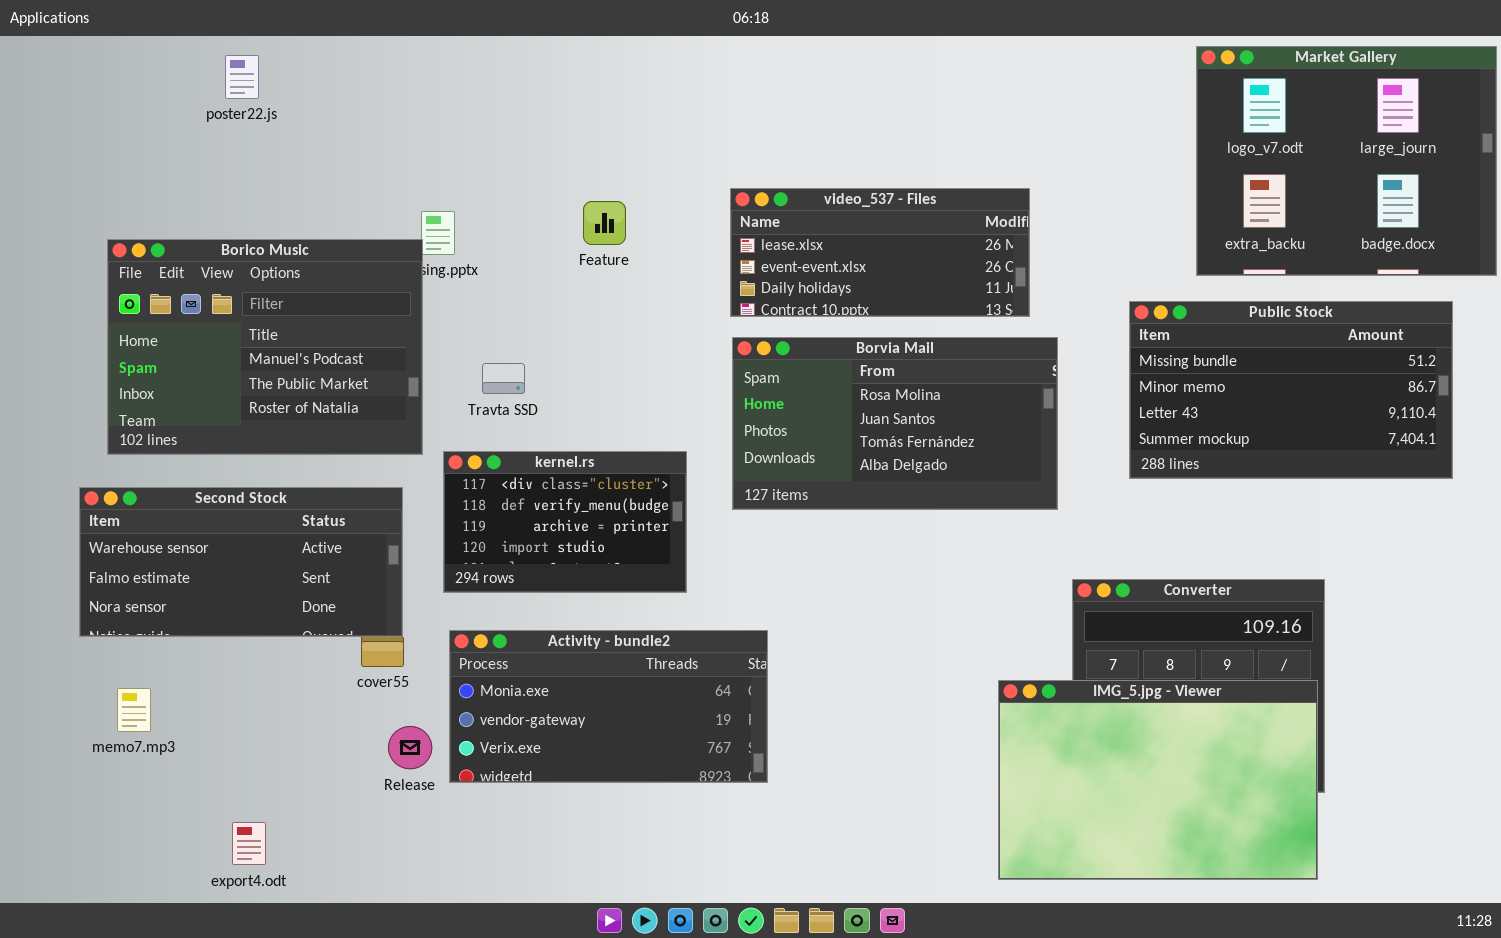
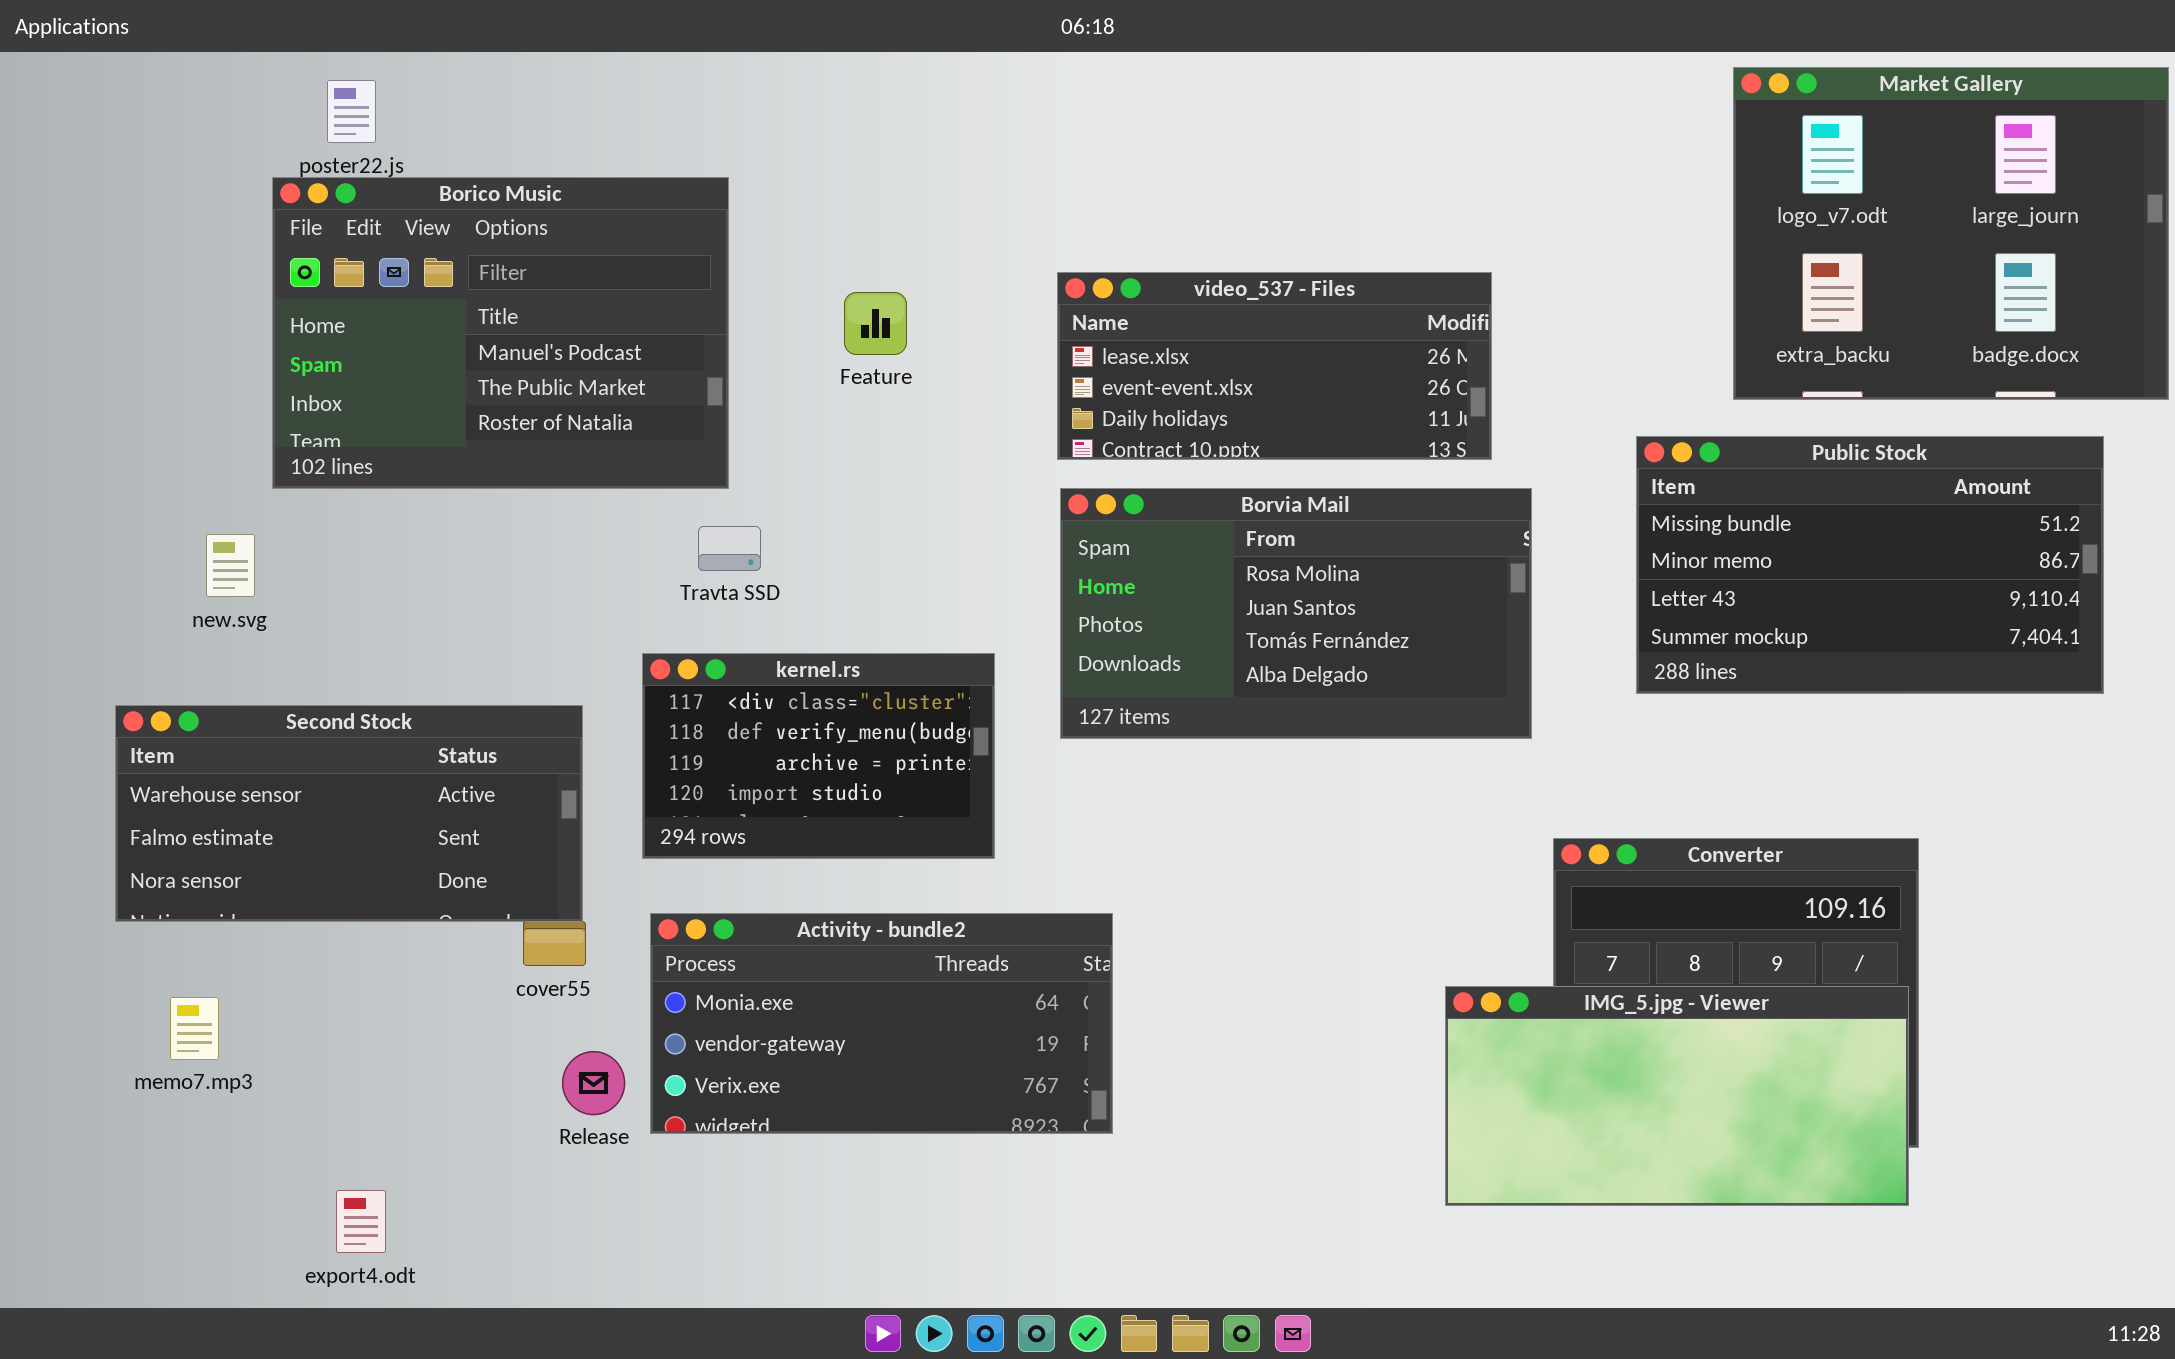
Borico Music: [107,239,423,455] -> [272,177,729,489], moved
IMG_5.jpg - Viewer: [998,680,1318,880] -> [1445,986,1909,1206], resized

